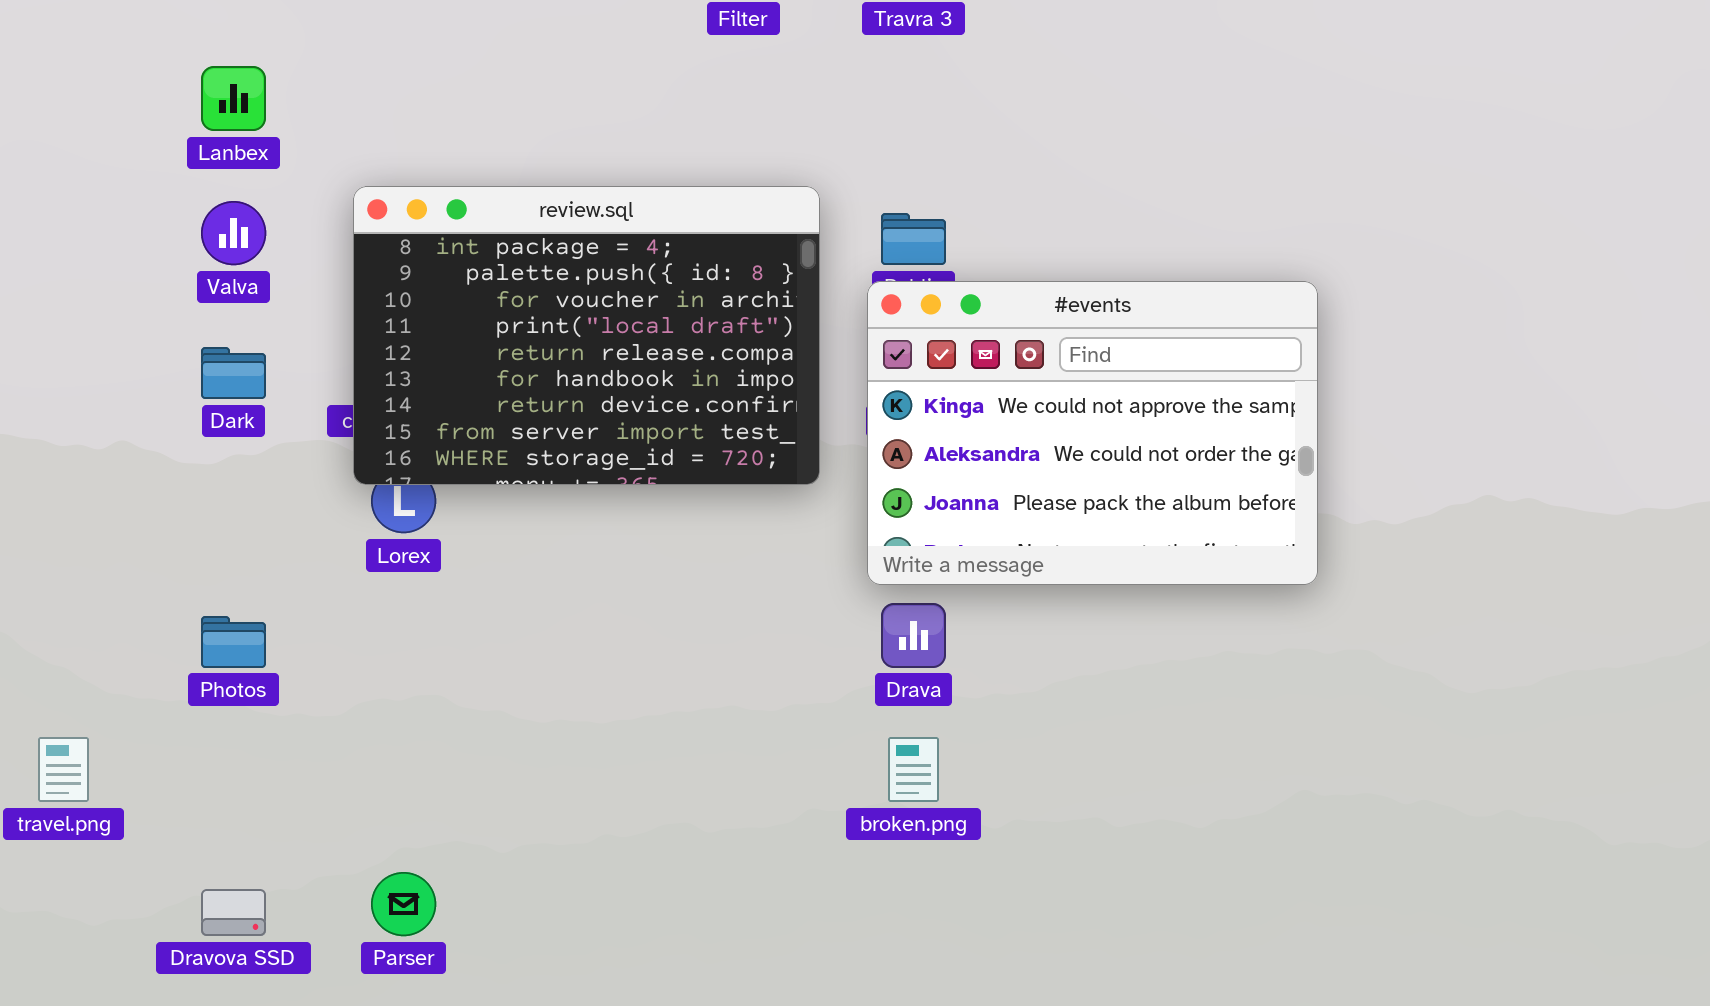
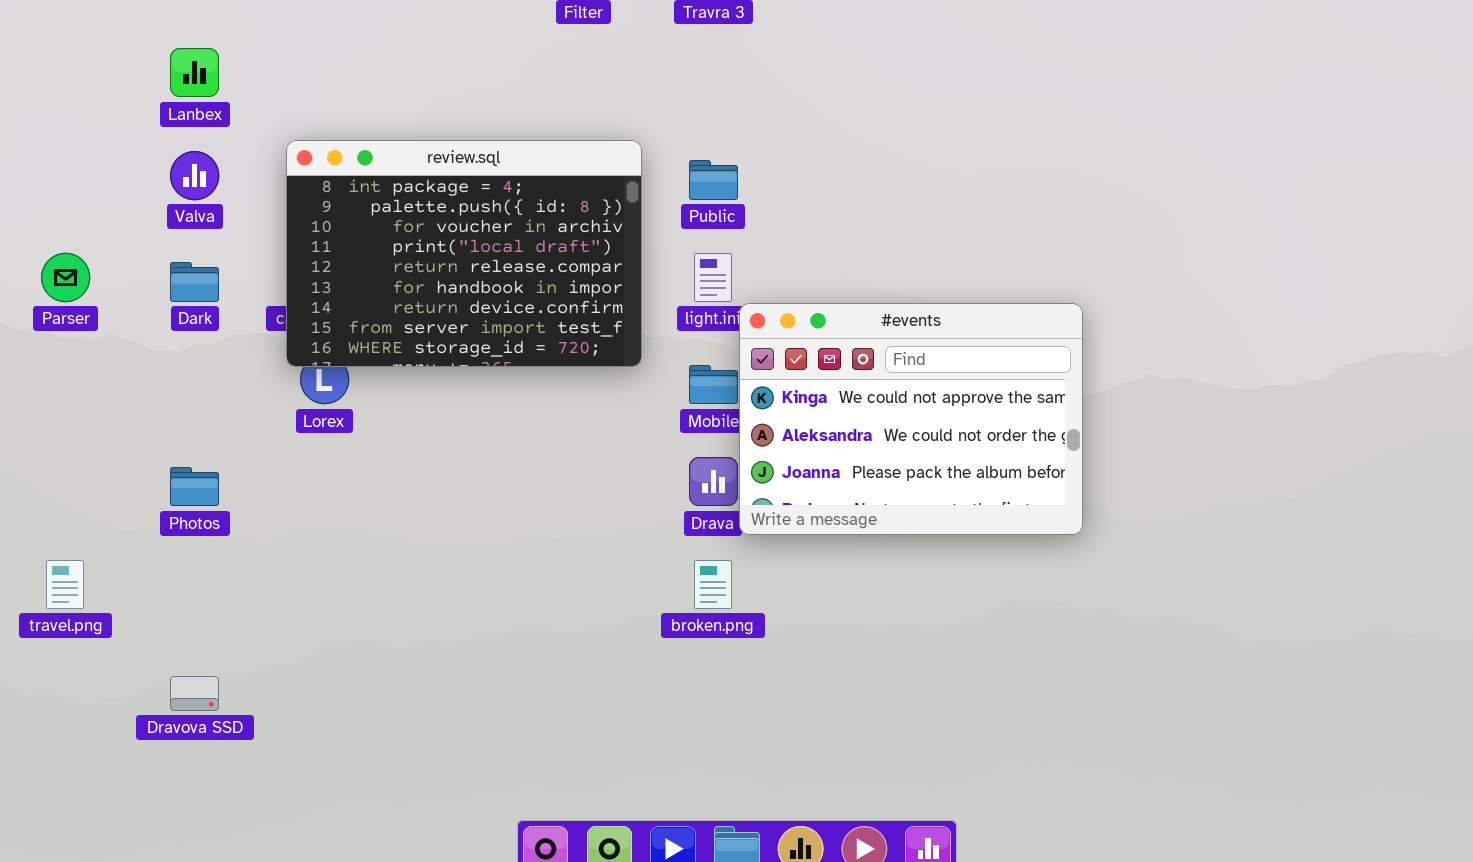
#events: [867,281,1318,585] -> [739,303,1083,535], moved
Parser: [371,872,436,936] -> [41,253,90,302], moved

